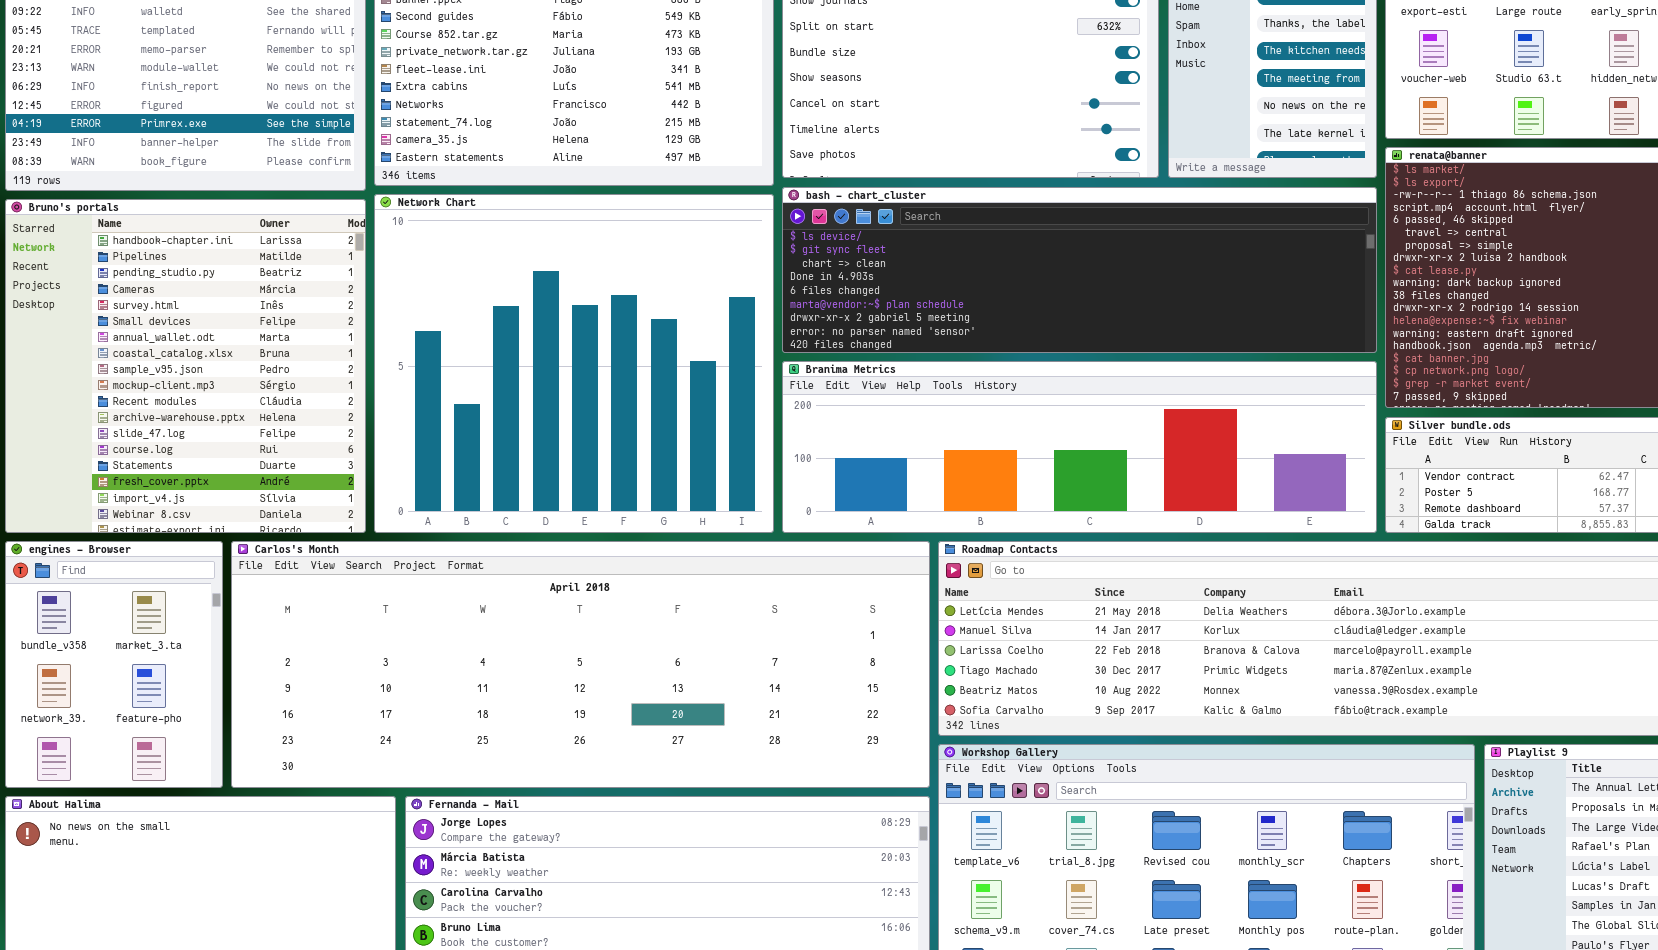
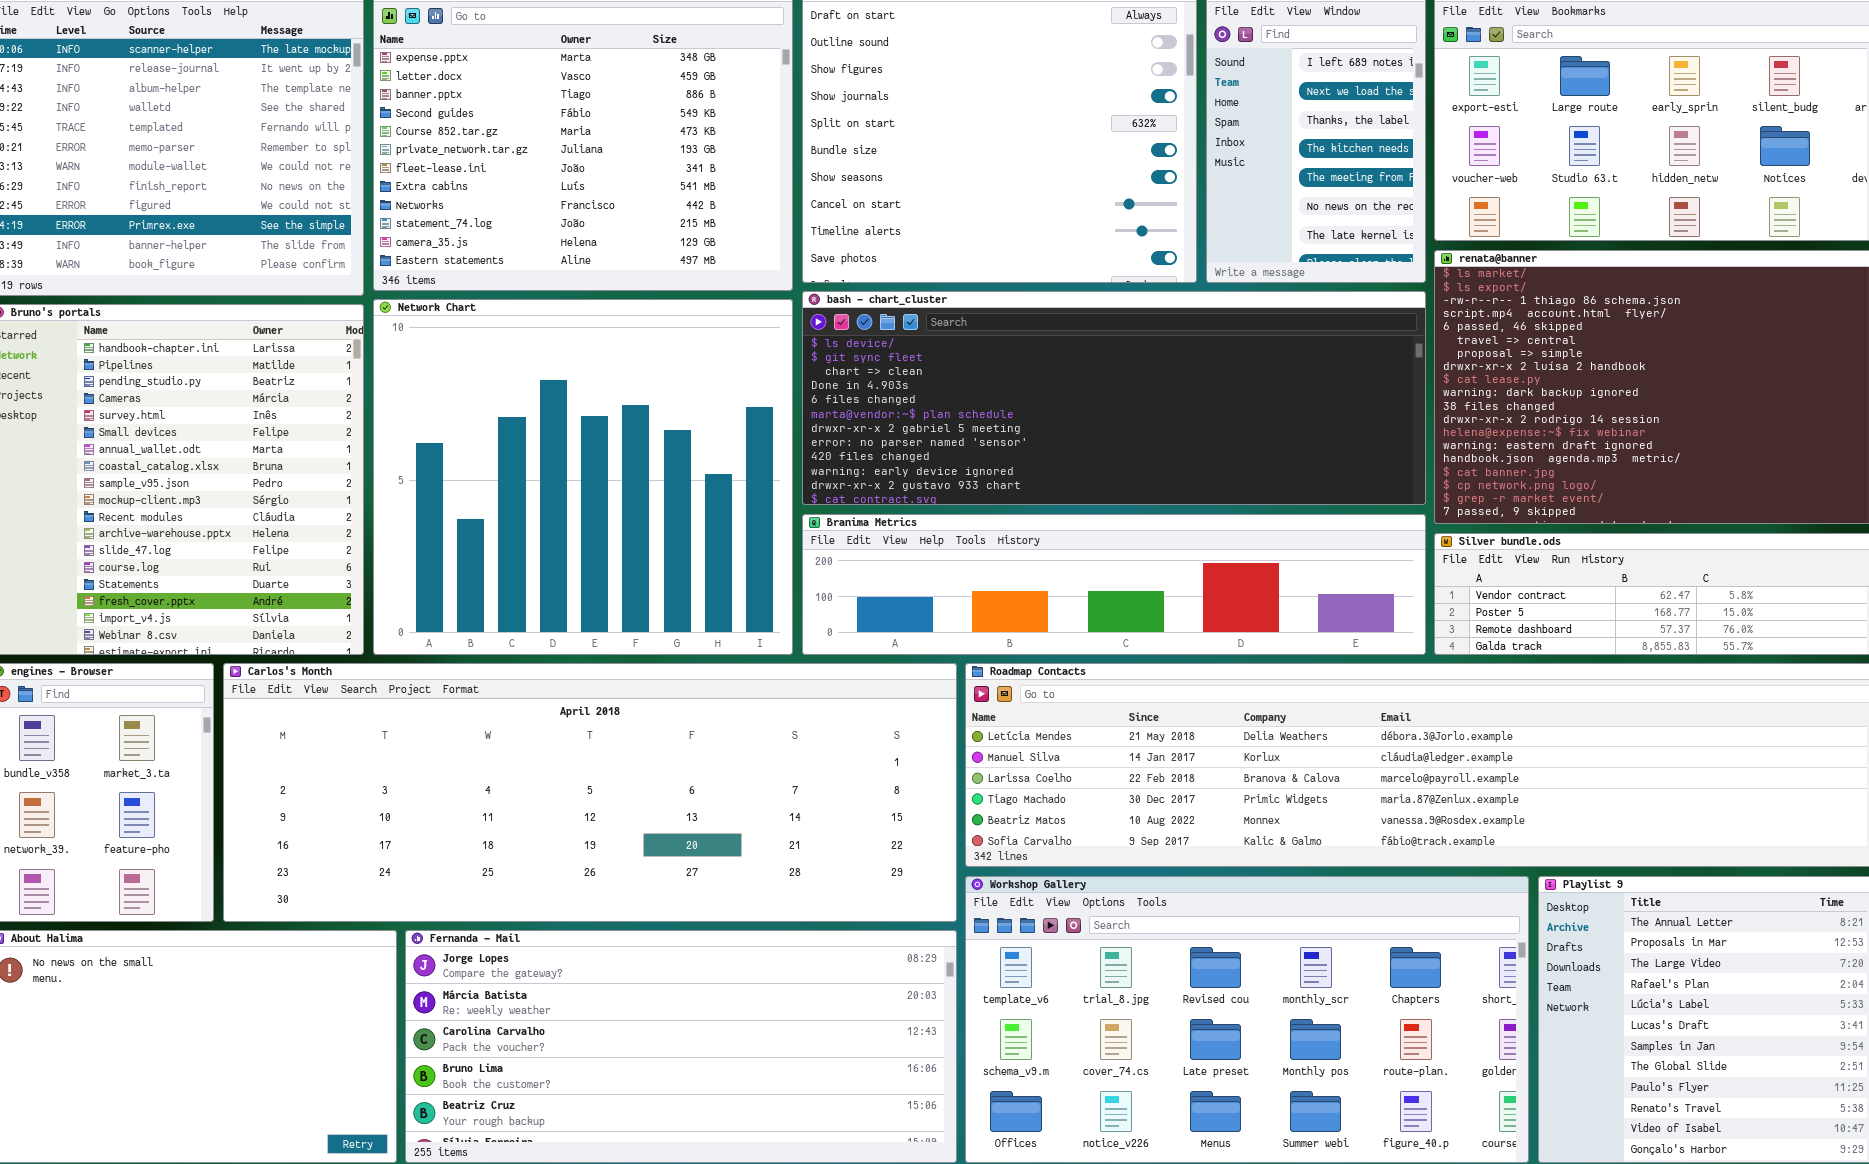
bash - chart_cluster: [782,187,1377,353] -> [802,291,1426,505], resized
Branima Metrics: [782,361,1377,533] -> [802,514,1426,655], resized

